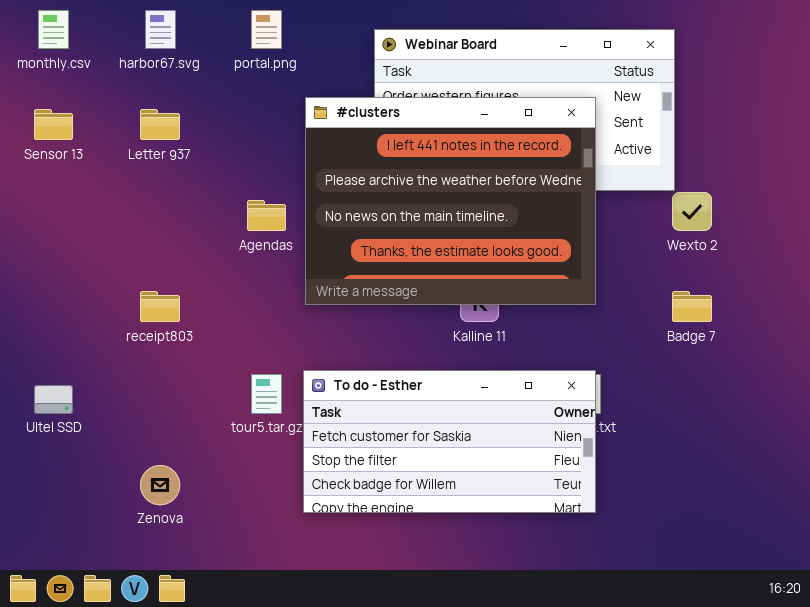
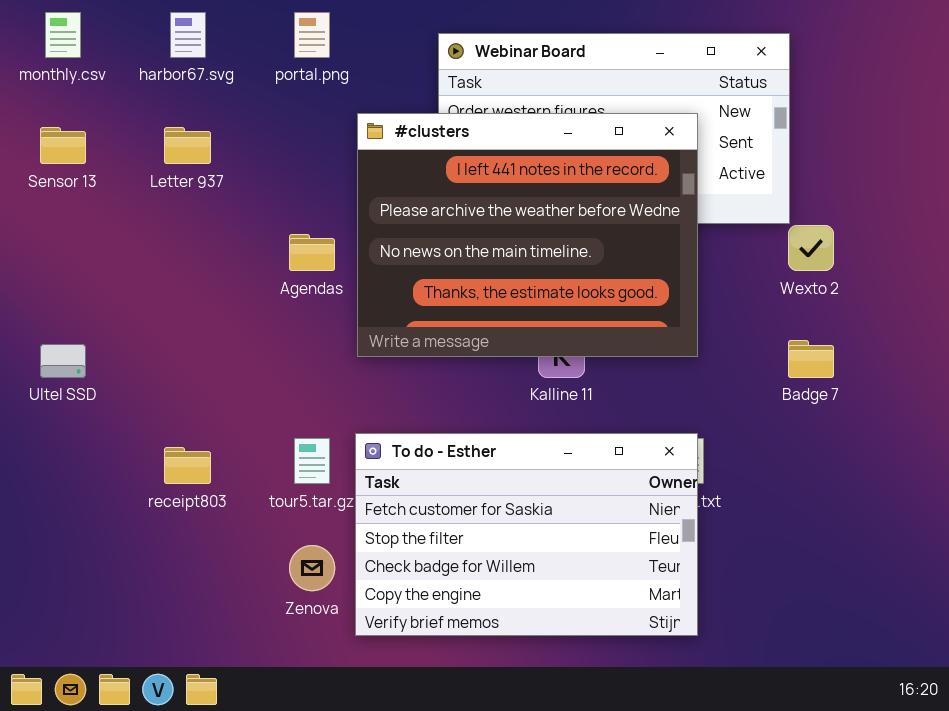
receipt803: [140,291,180,322] -> [164,447,211,484], moved
To do - Esther: [303,370,596,513] -> [355,433,698,636], resized
Ultel SSD: [34,385,73,414] -> [40,344,86,378], moved
Zenova: [140,465,180,505] -> [289,545,335,591], moved

